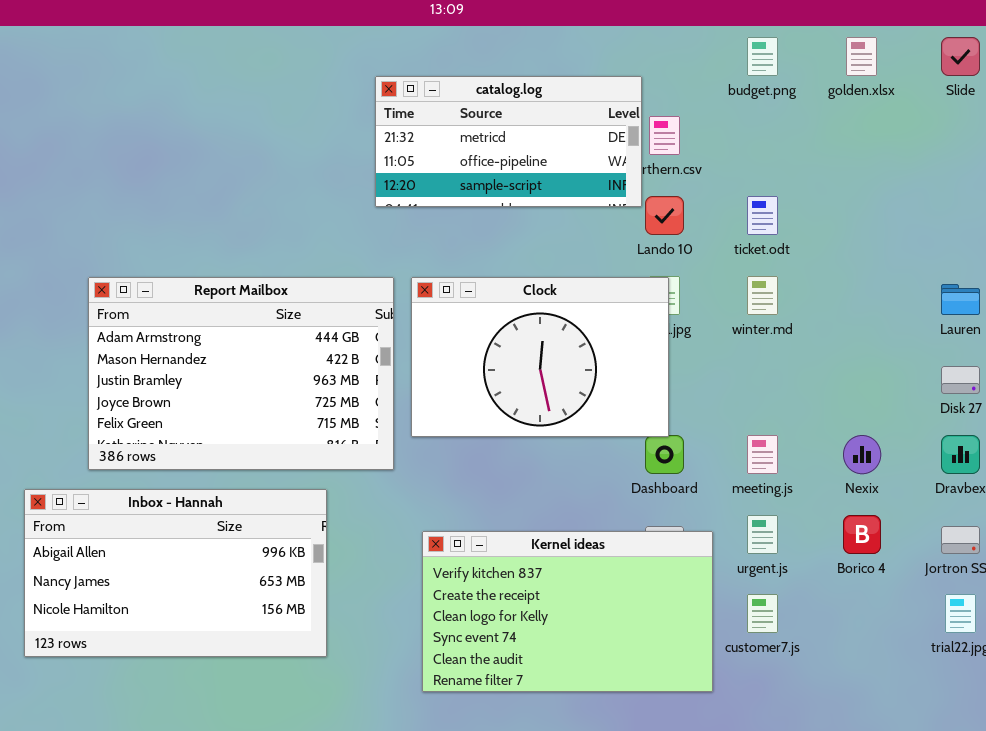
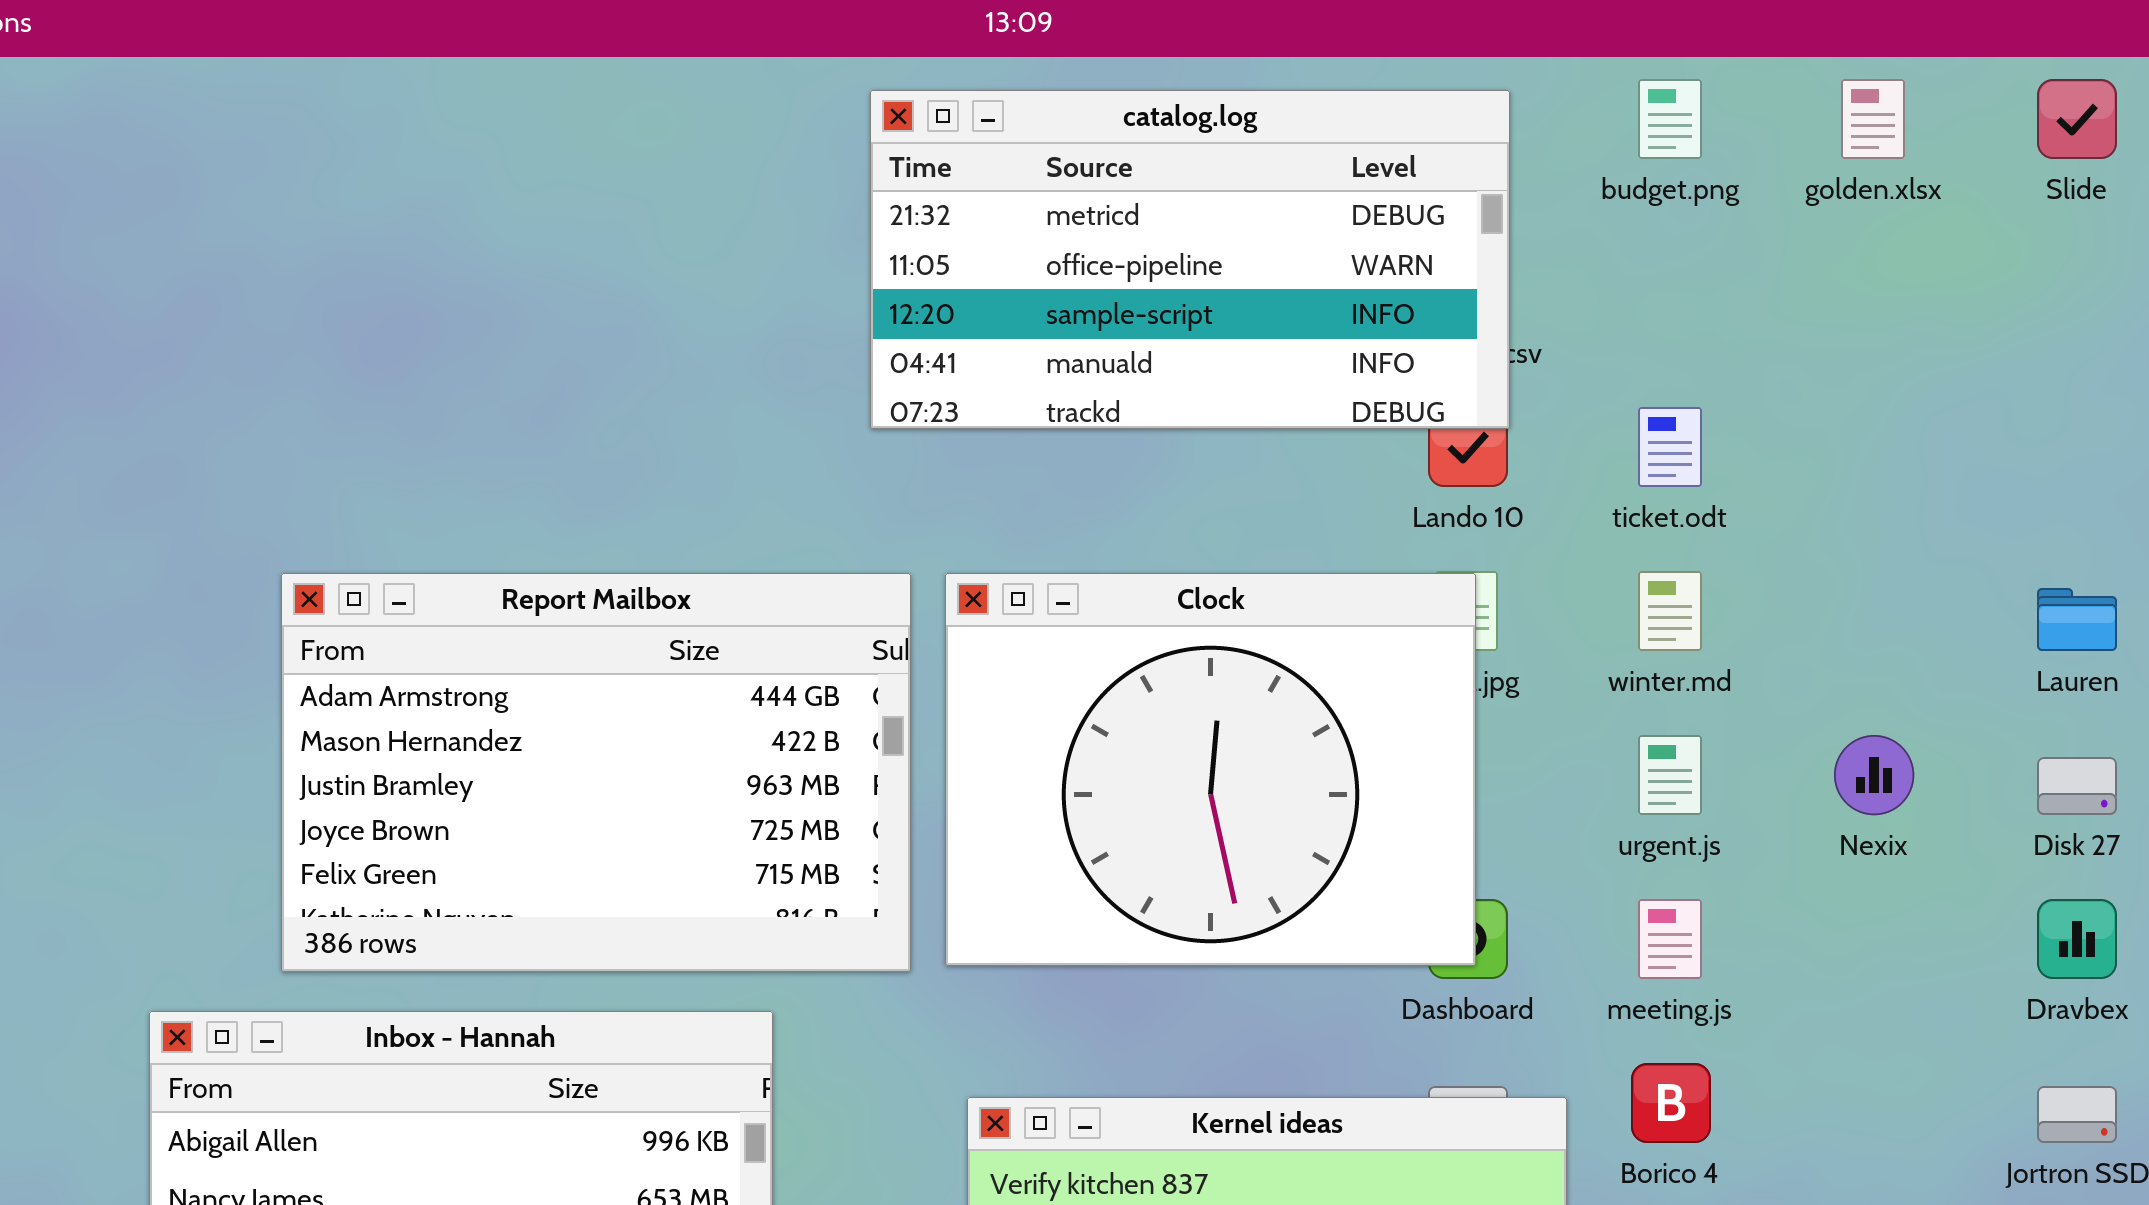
catalog.log: [375,76,642,207] -> [870,90,1510,429], resized
Clock: [411,277,669,437] -> [945,573,1476,966], resized
Nexix: [843,435,881,474] -> [1834,735,1914,815], moved
urgent.js: [747,515,778,554] -> [1638,735,1702,815], moved
Borico 4: [843,515,881,554] -> [1631,1063,1711,1143], moved

